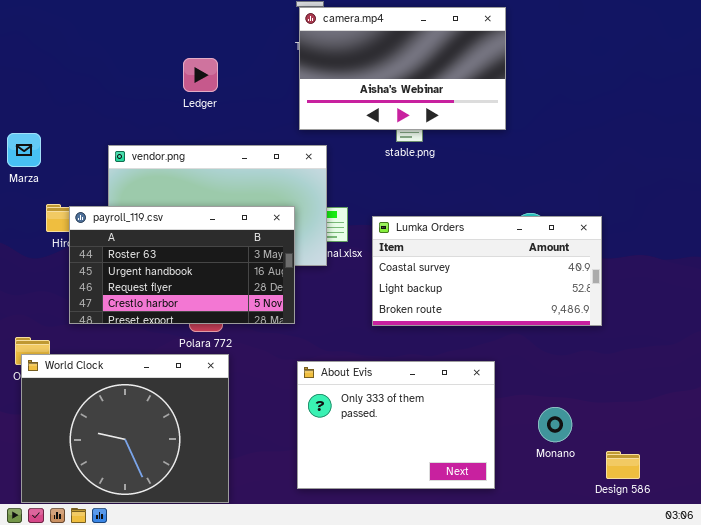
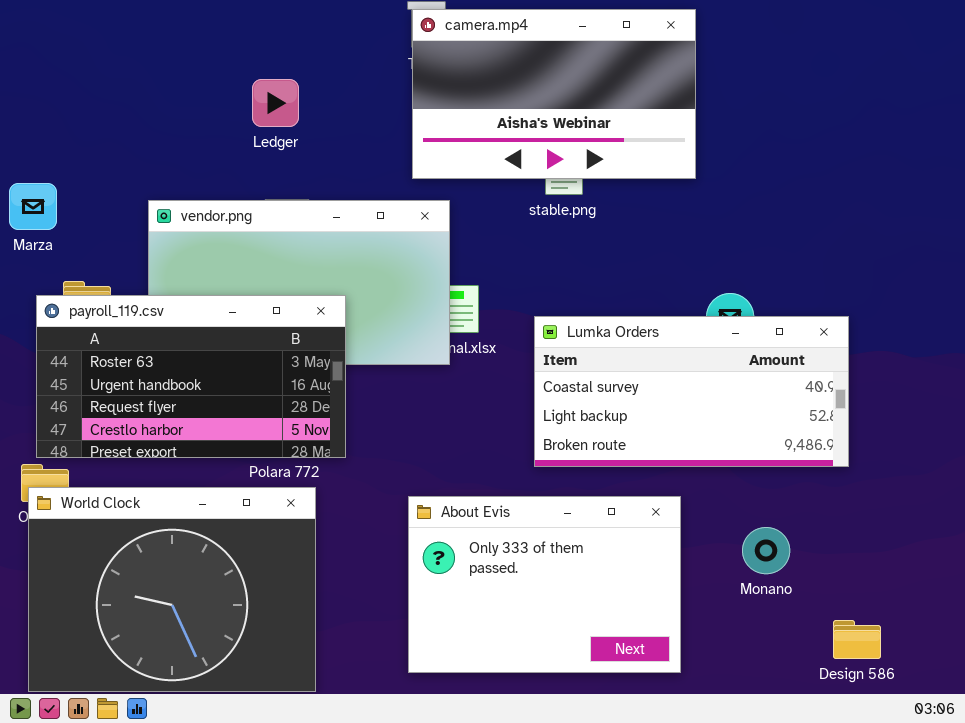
payroll_119.csv: [69,206,295,324] -> [36,295,346,458], moved
Lumka Orders: [372,216,602,326] -> [534,316,849,467], moved
Monano: [538,407,572,442] -> [742,527,790,574], moved

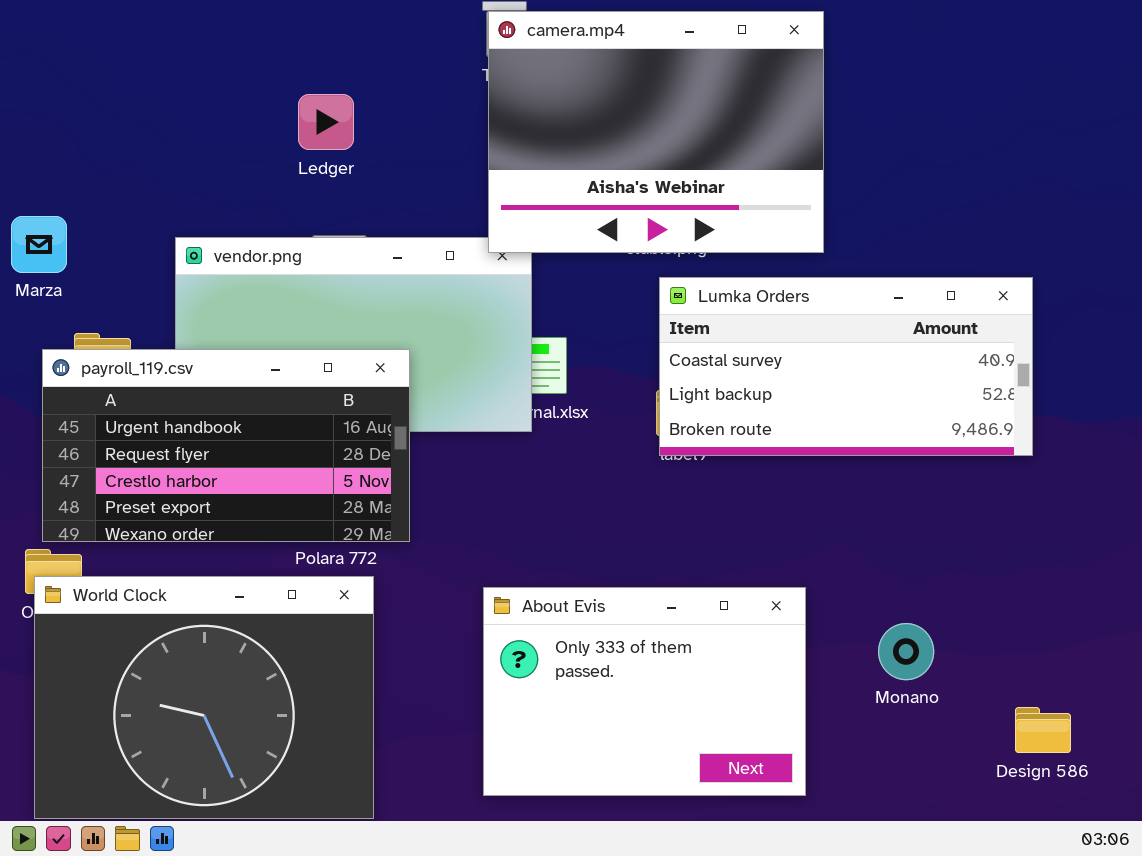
camera.mp4: [412,9,696,179] -> [488,11,824,253], resized
payroll_119.csv: [36,295,346,458] -> [42,349,410,542], scrolled down 1 row
Lumka Orders: [534,316,849,467] -> [659,277,1033,456], moved
Design 586: [833,620,881,659] -> [1015,707,1071,753], moved

